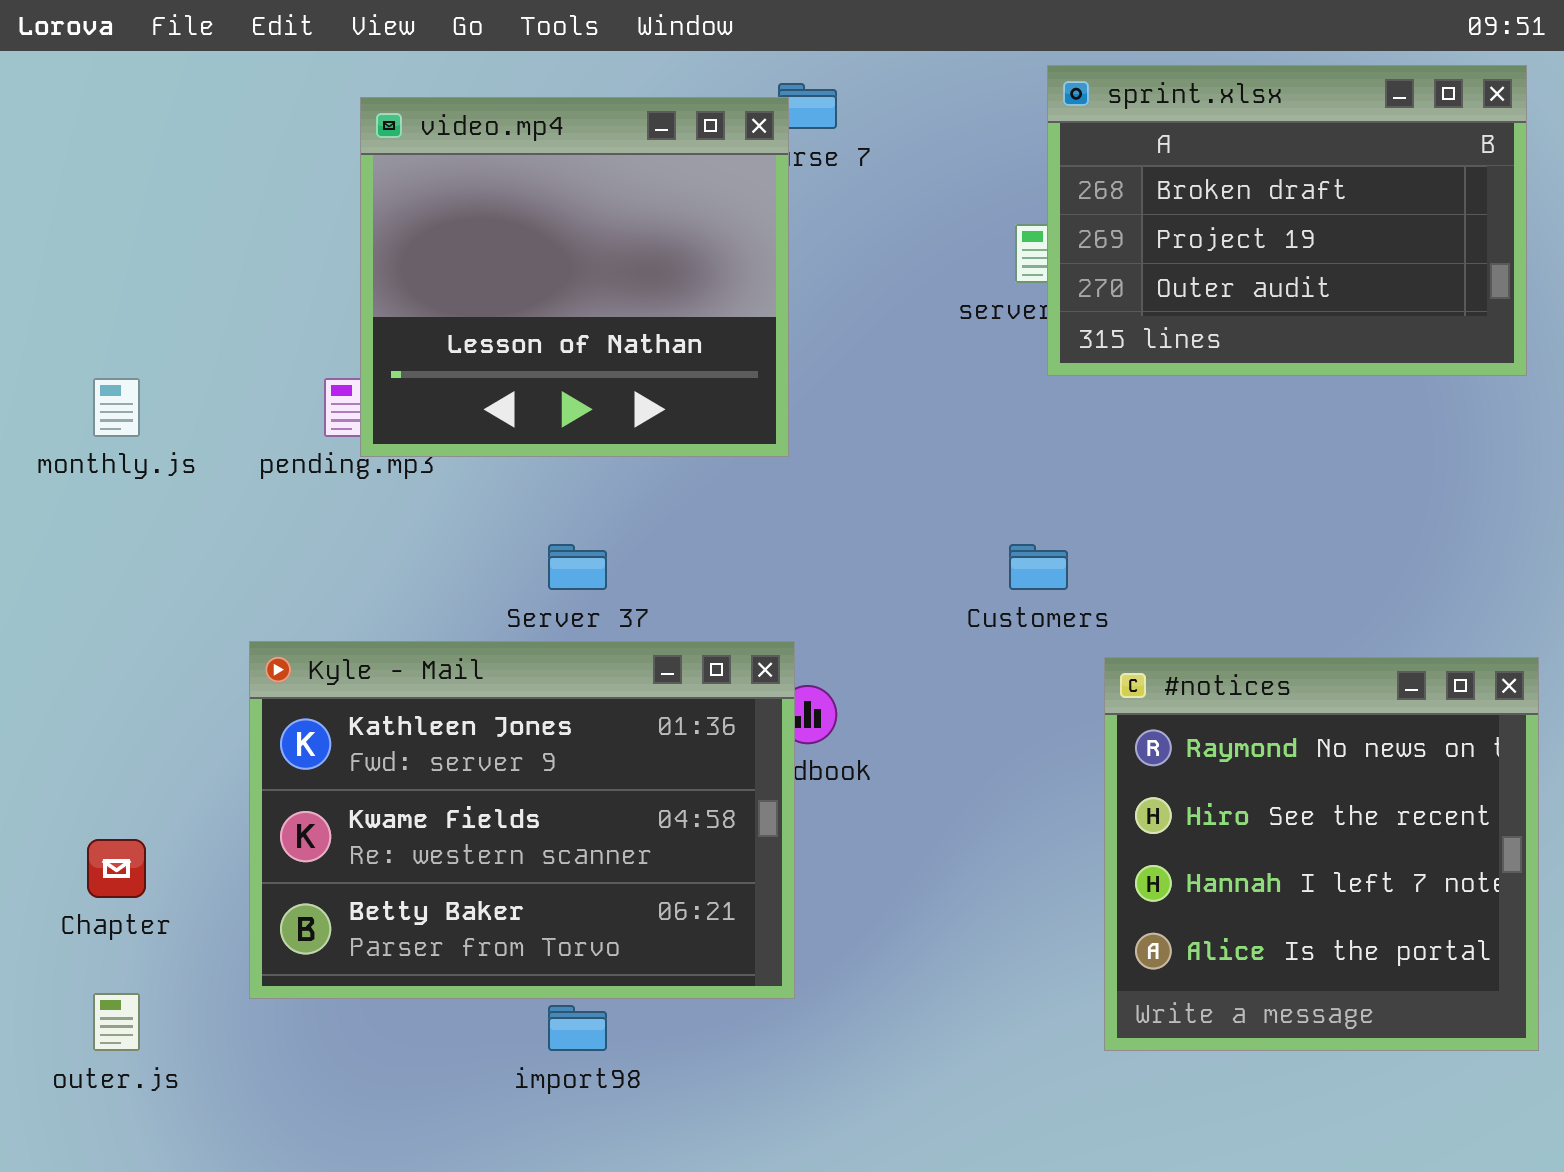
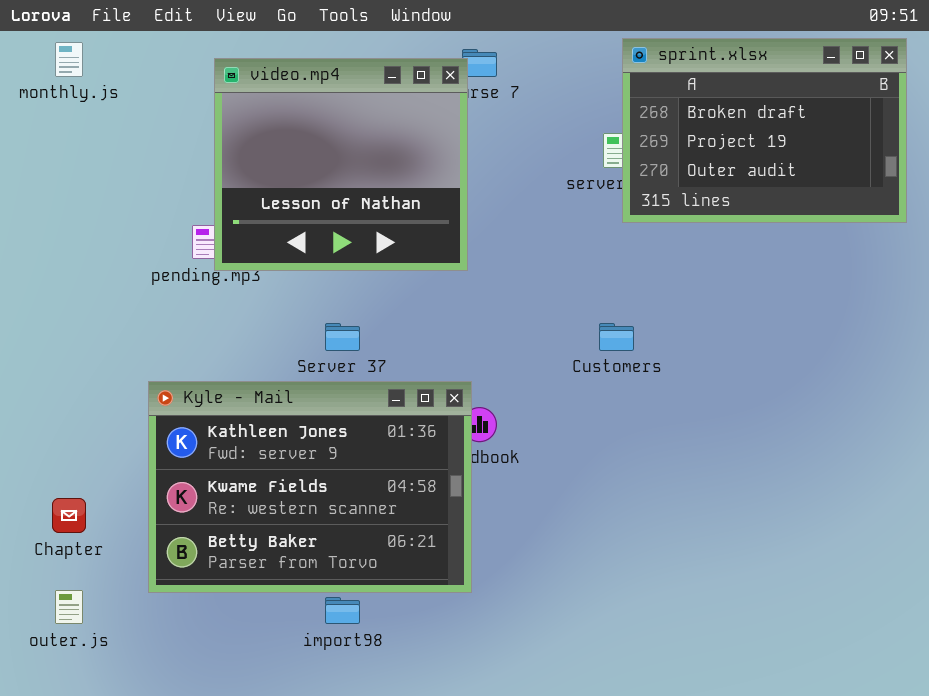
monthly.js: [93,378,140,437] -> [55,42,83,77], moved
#notices: [1104,657,1539,1051] -> none, closed

